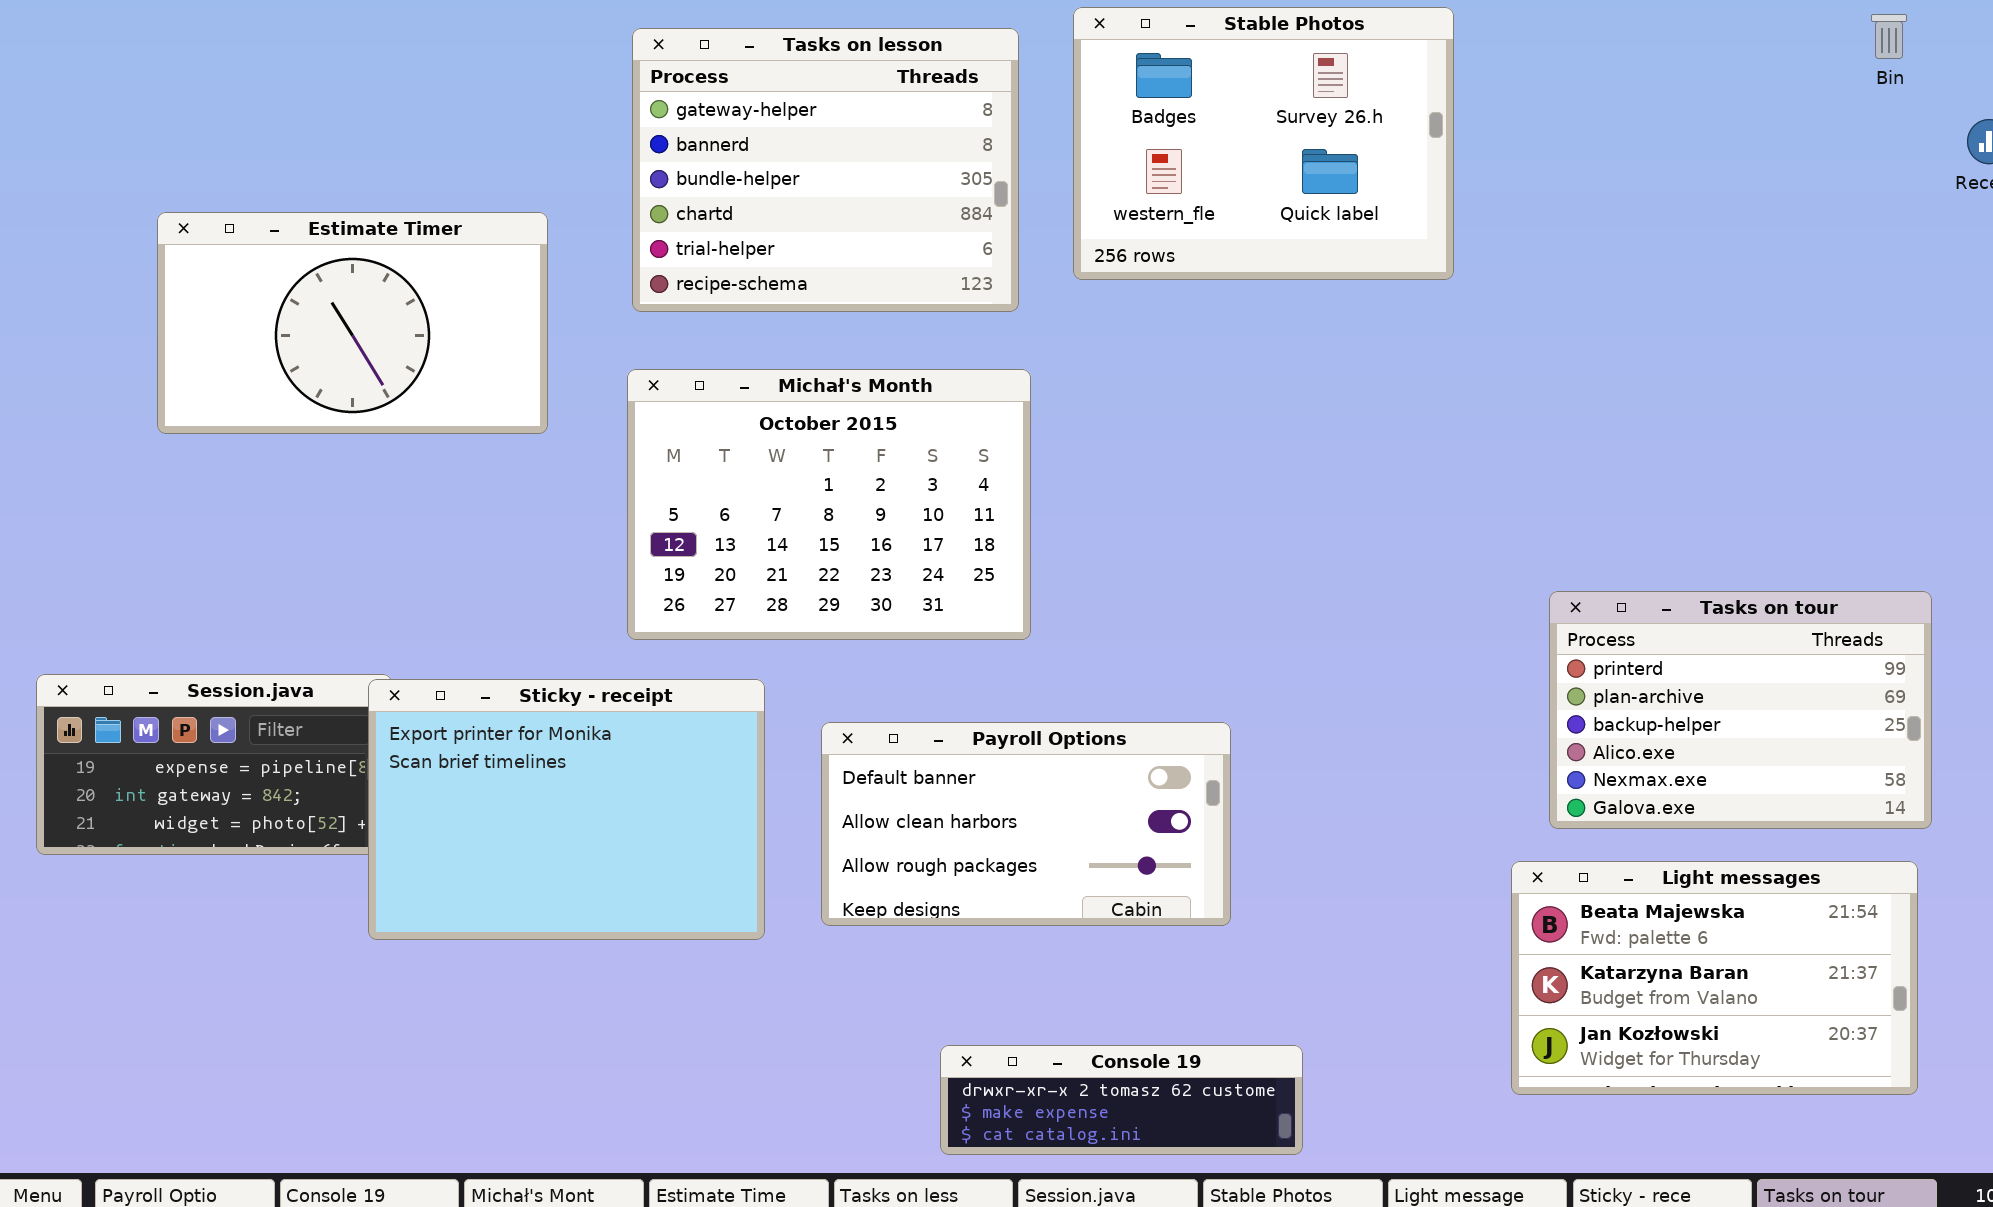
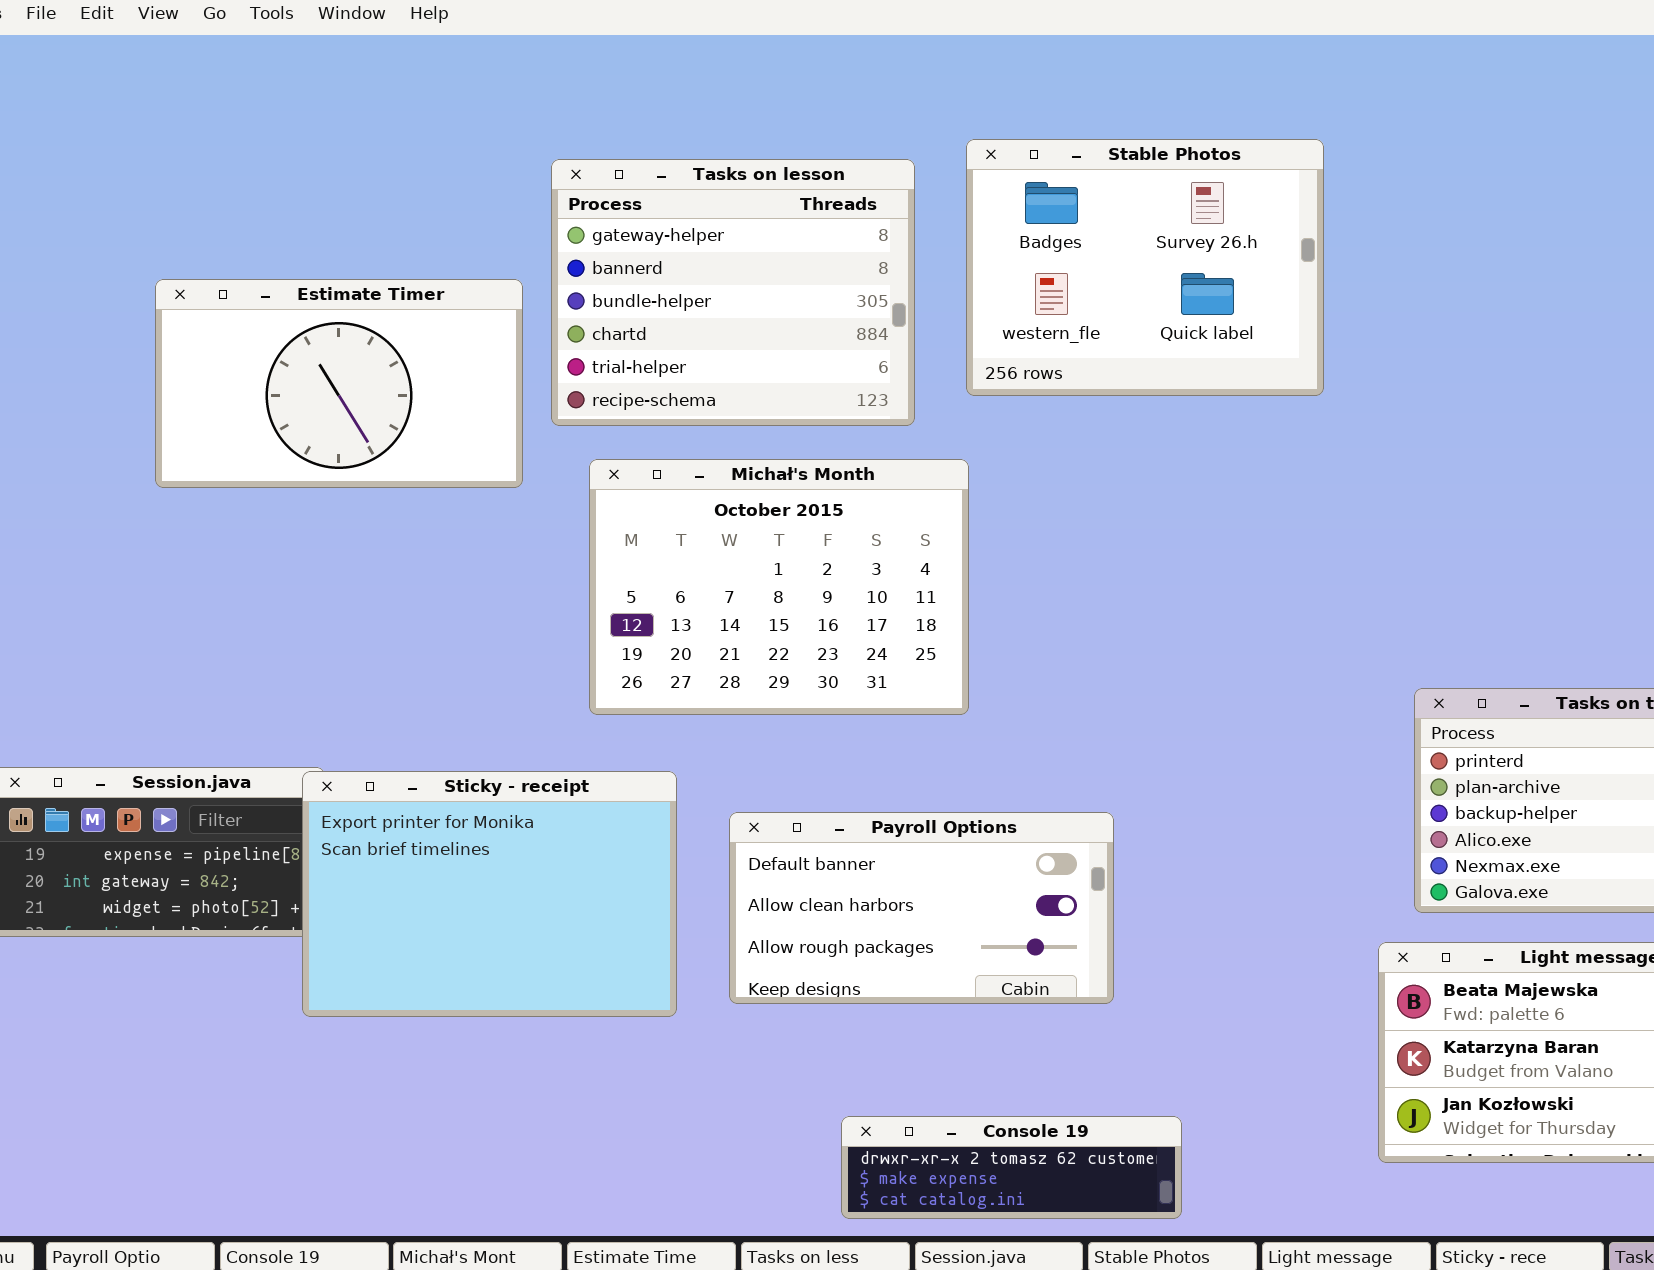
Estimate Timer: [157,212,548,434] -> [155,279,523,488], moved
Michał's Month: [627,369,1031,640] -> [589,459,969,715], moved

